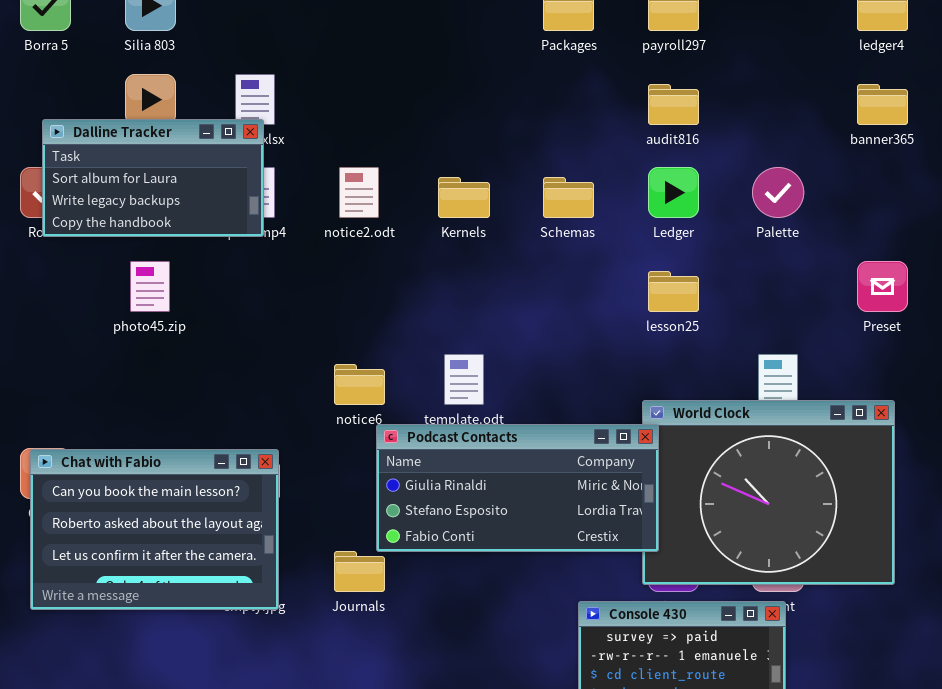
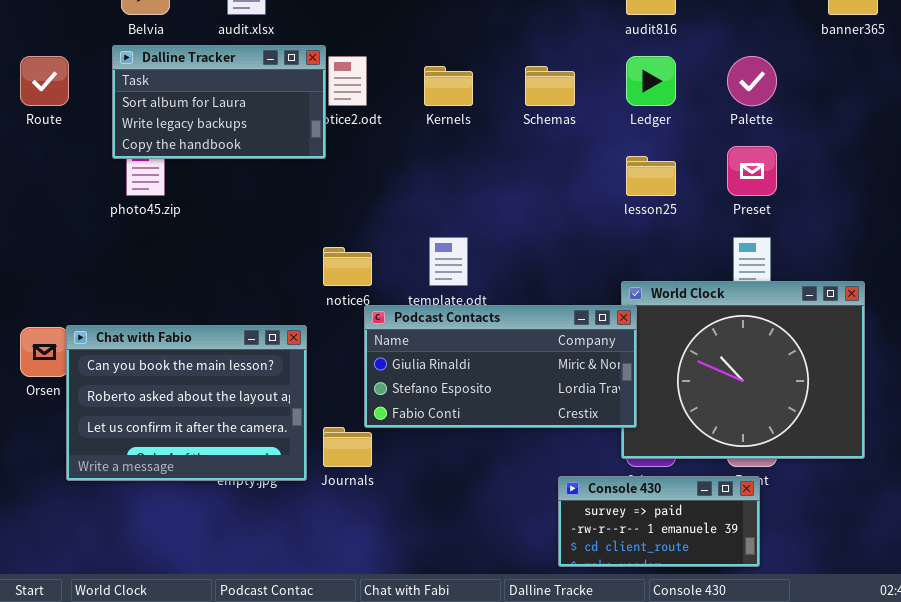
Dalline Tracker: [42,119,264,237] -> [112,45,326,159], moved
Preset: [857,261,908,312] -> [727,146,777,196], moved
Chat with Fabio: [30,449,279,610] -> [66,325,307,481], moved

